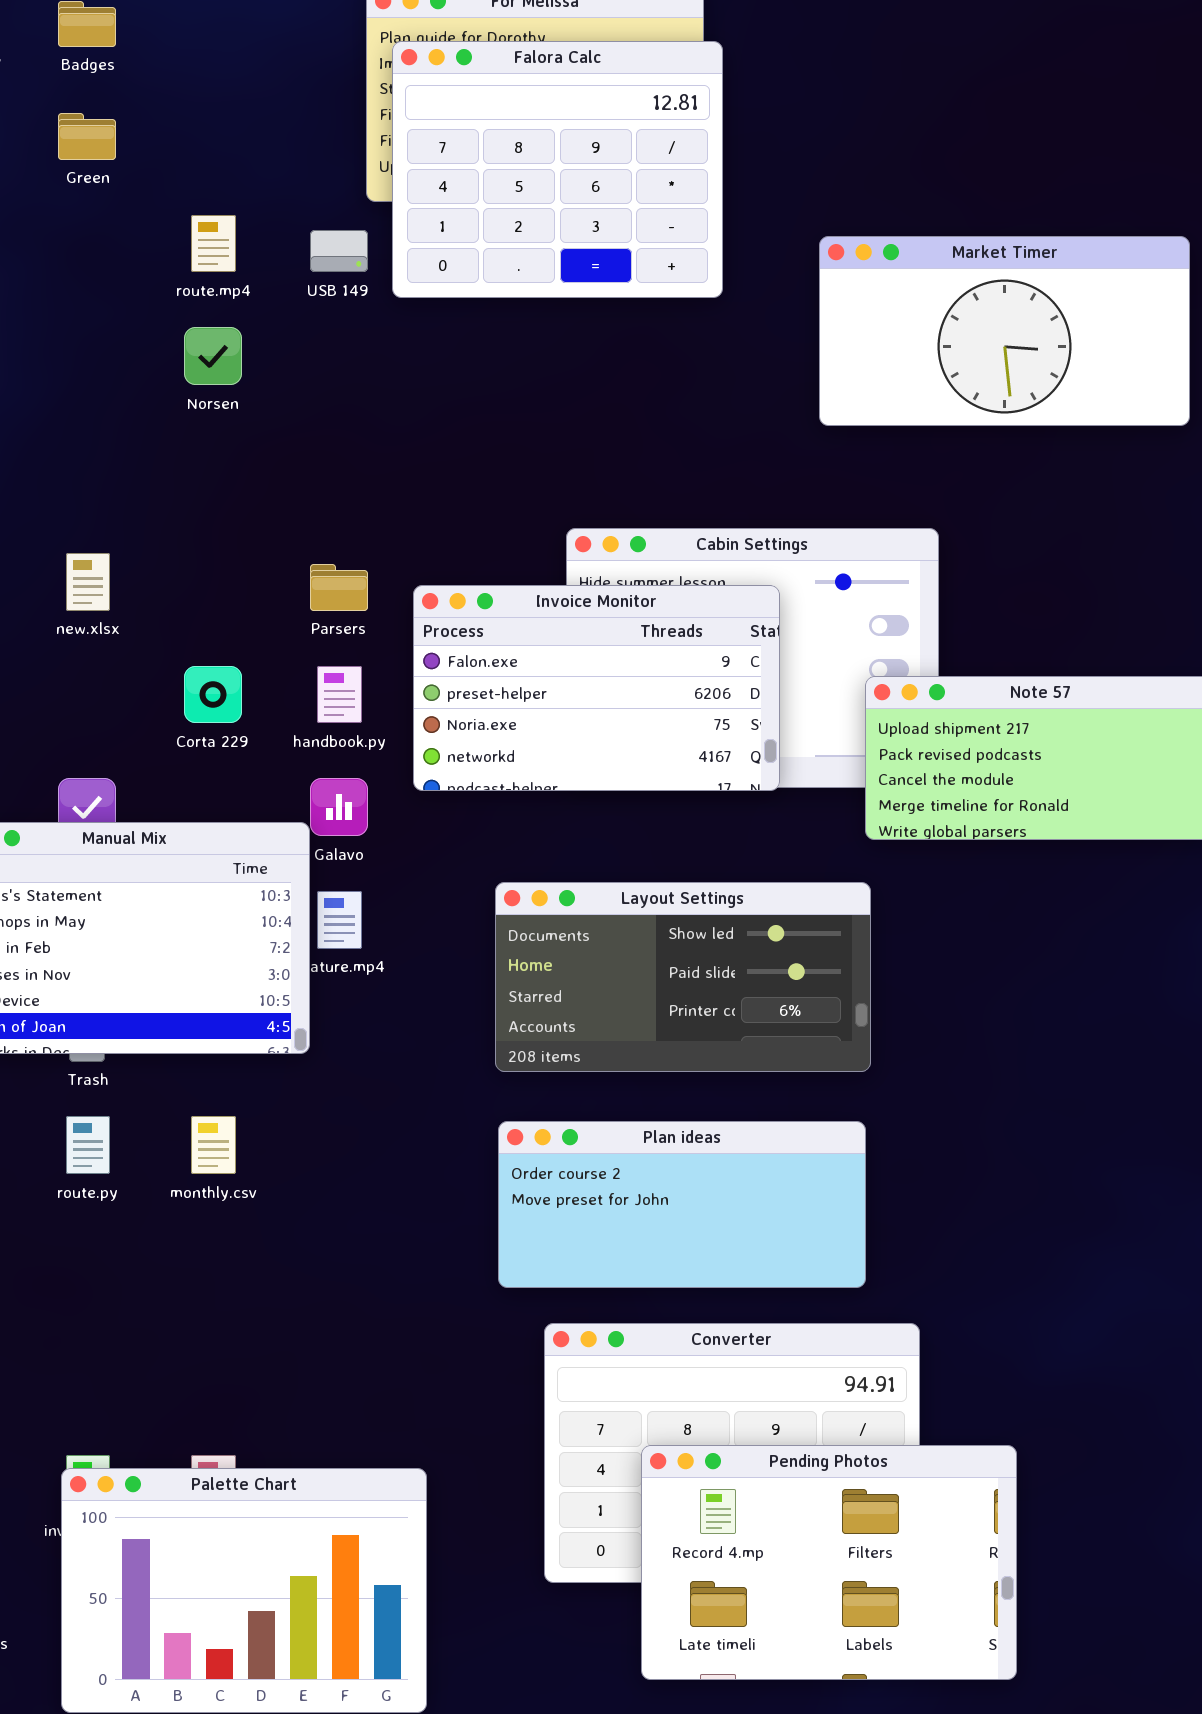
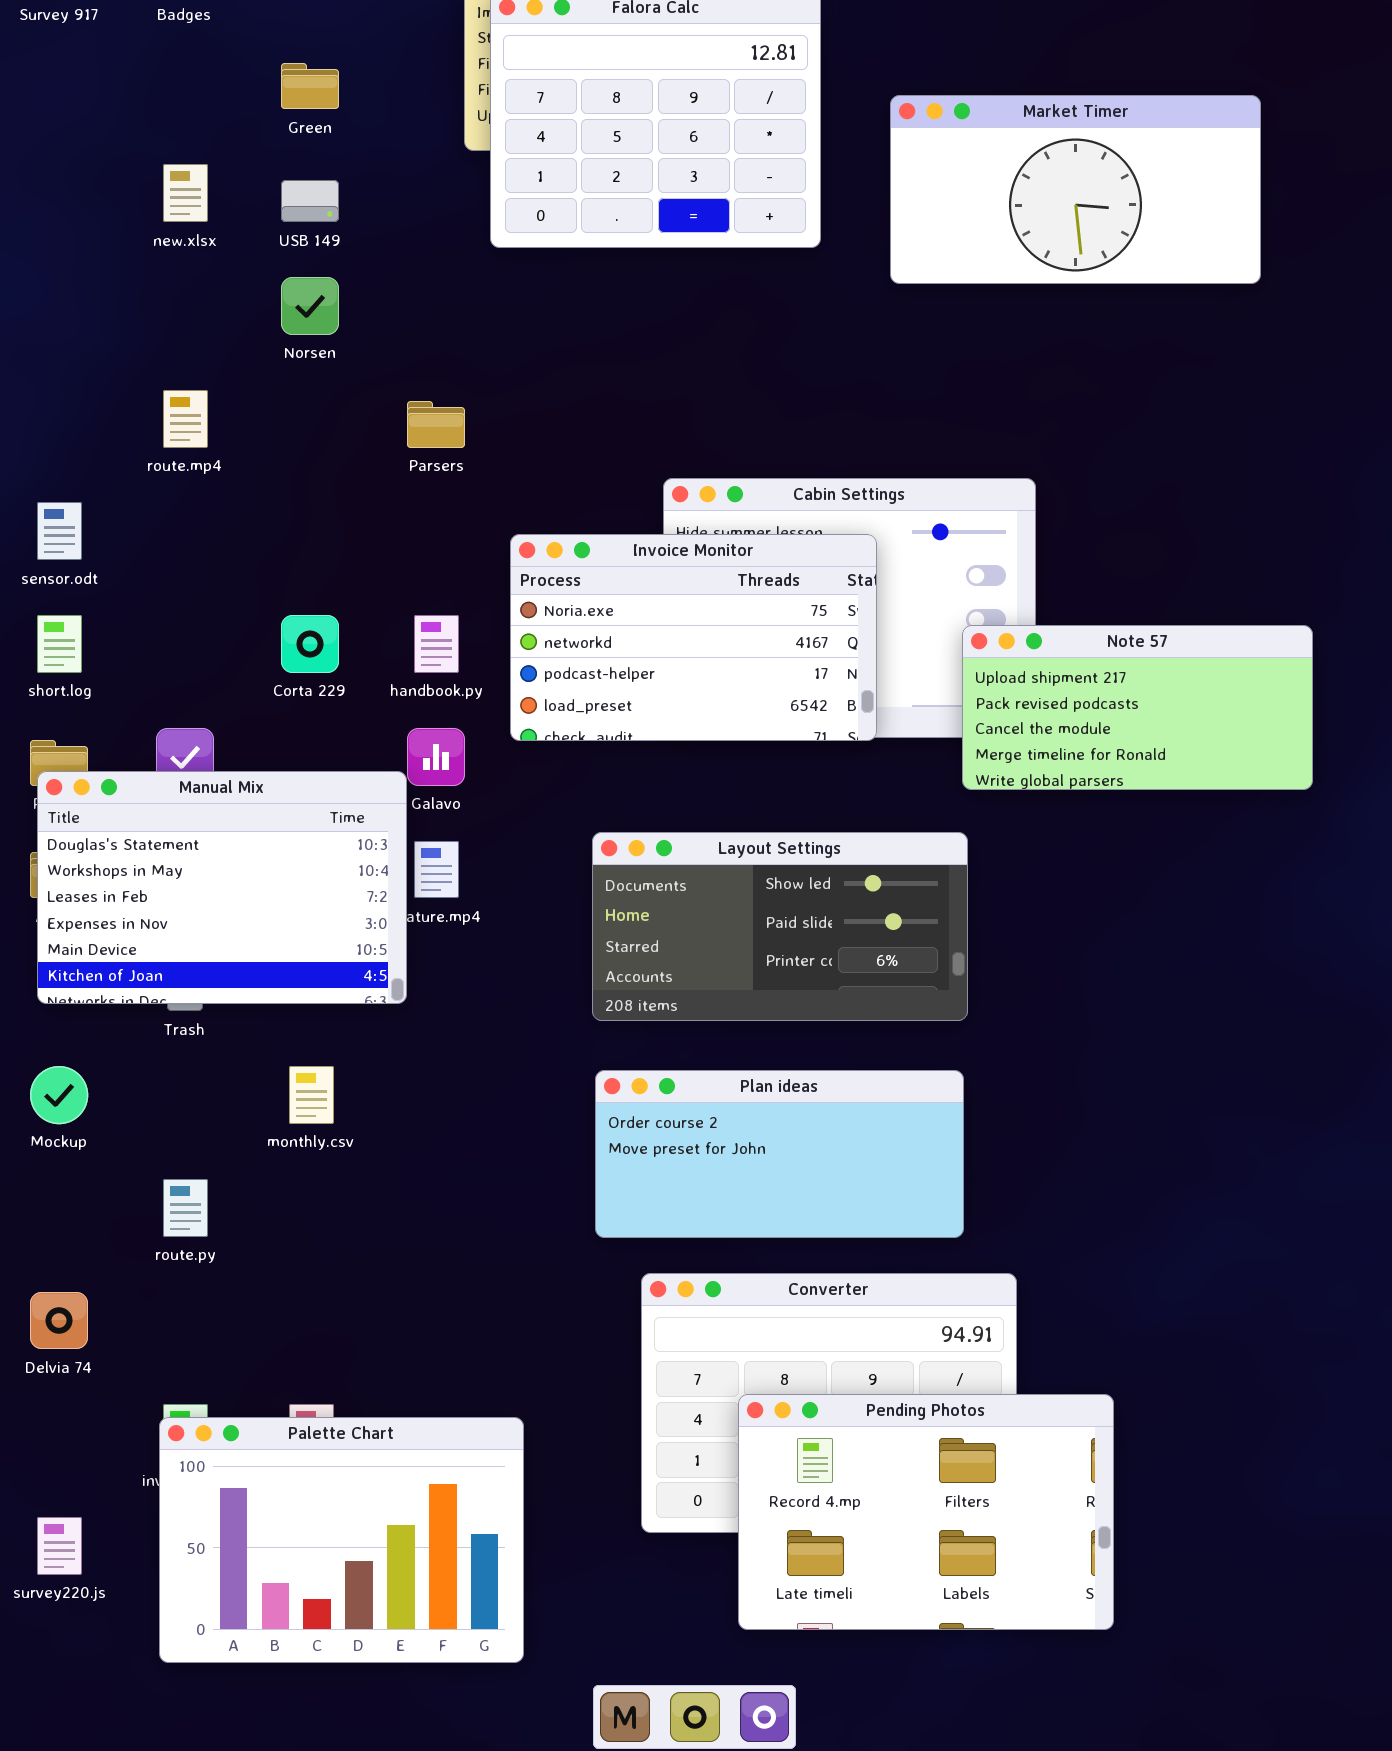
Green: [58,113,116,160] -> [281,63,339,109], moved
route.mp4: [191,215,236,272] -> [163,390,208,448], moved
USB 149: [310,230,368,272] -> [281,180,339,222], moved
Market Timer: [819,236,1190,426] -> [890,95,1261,284], moved
new.xlsx: [66,553,110,611] -> [163,164,208,222], moved
Parsers: [310,564,368,611] -> [407,401,465,448], moved
Invoice Monitor: [413,585,780,791] -> [510,534,877,741], scrolled down 2 rows
route.py: [66,1116,110,1174] -> [163,1179,208,1237], moved

